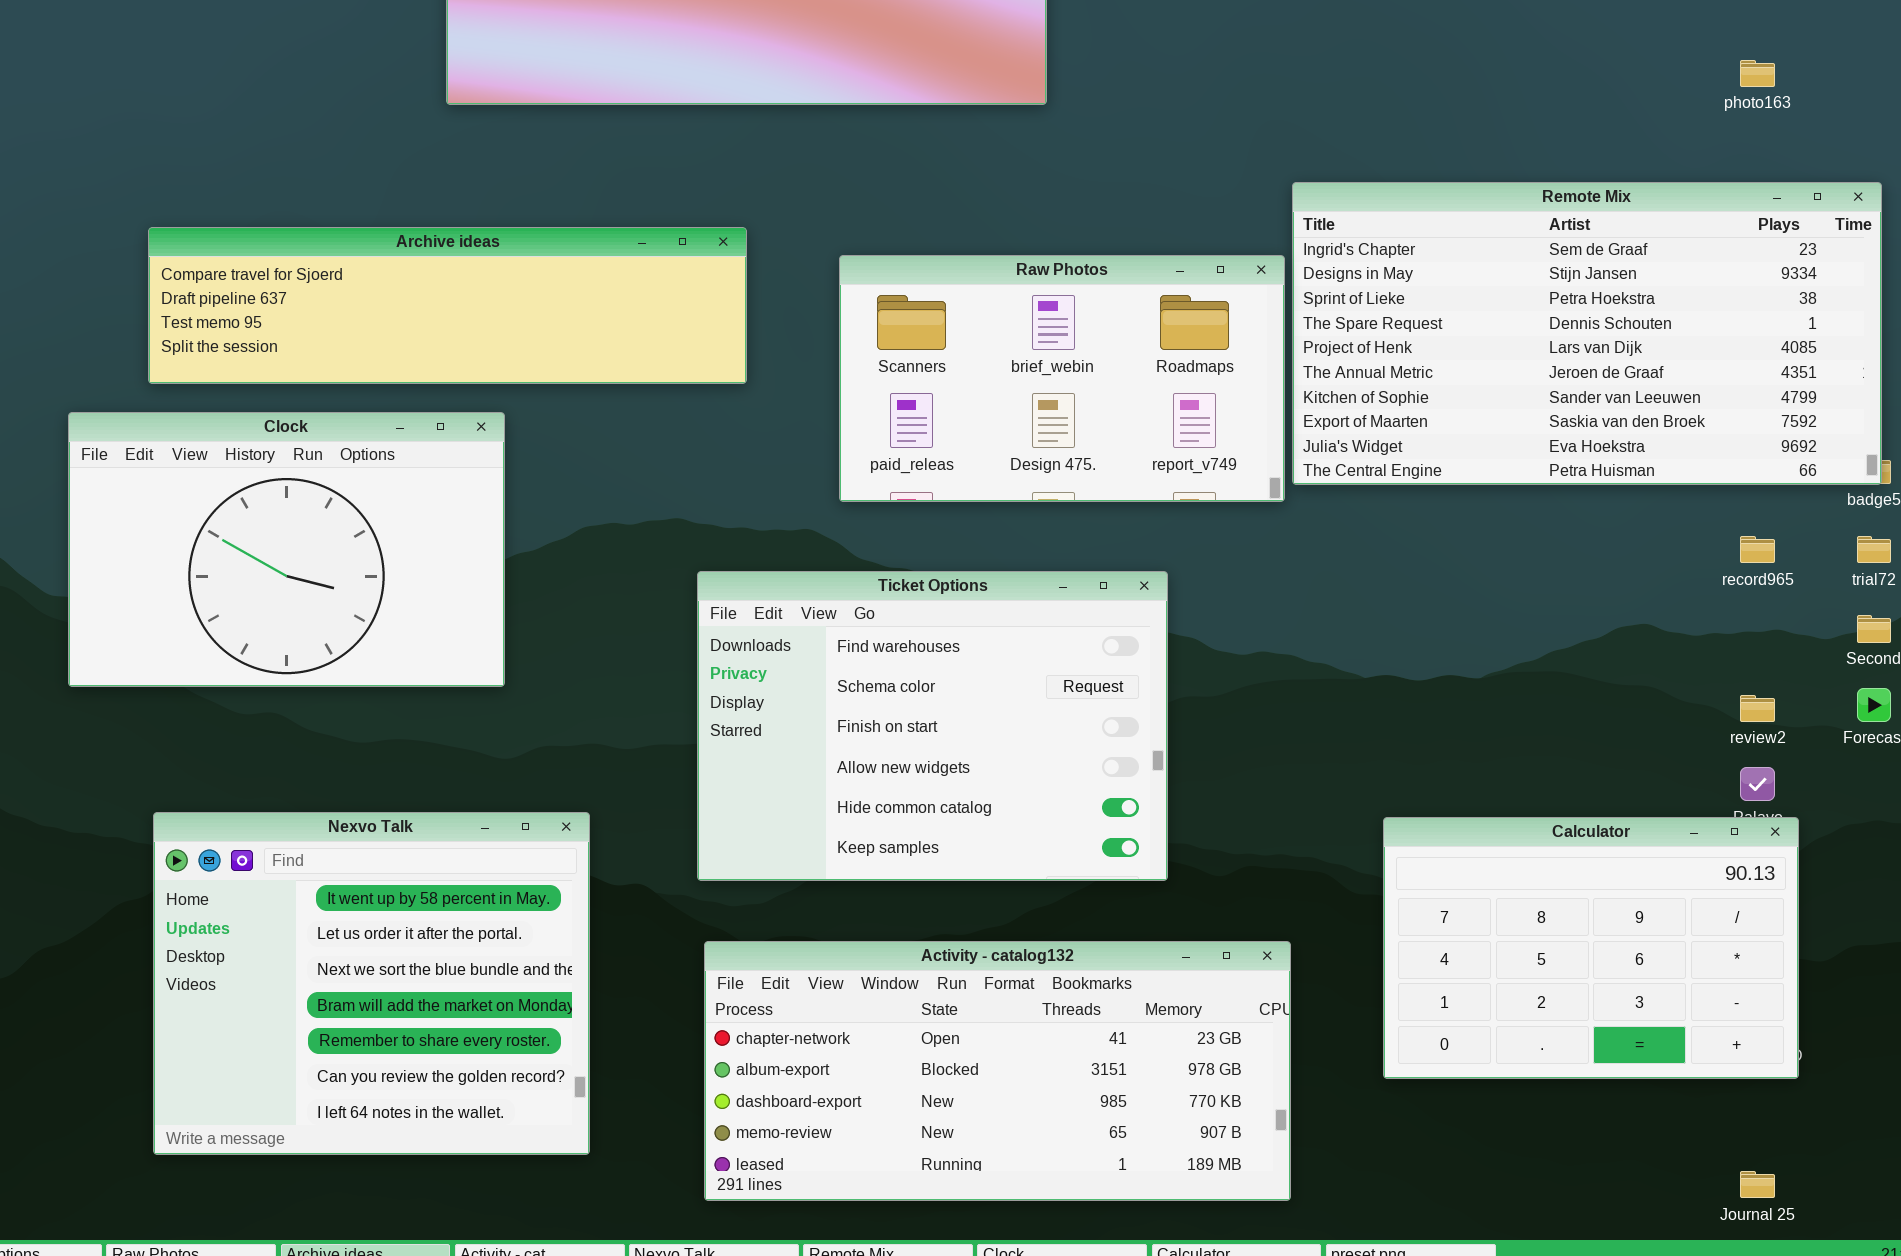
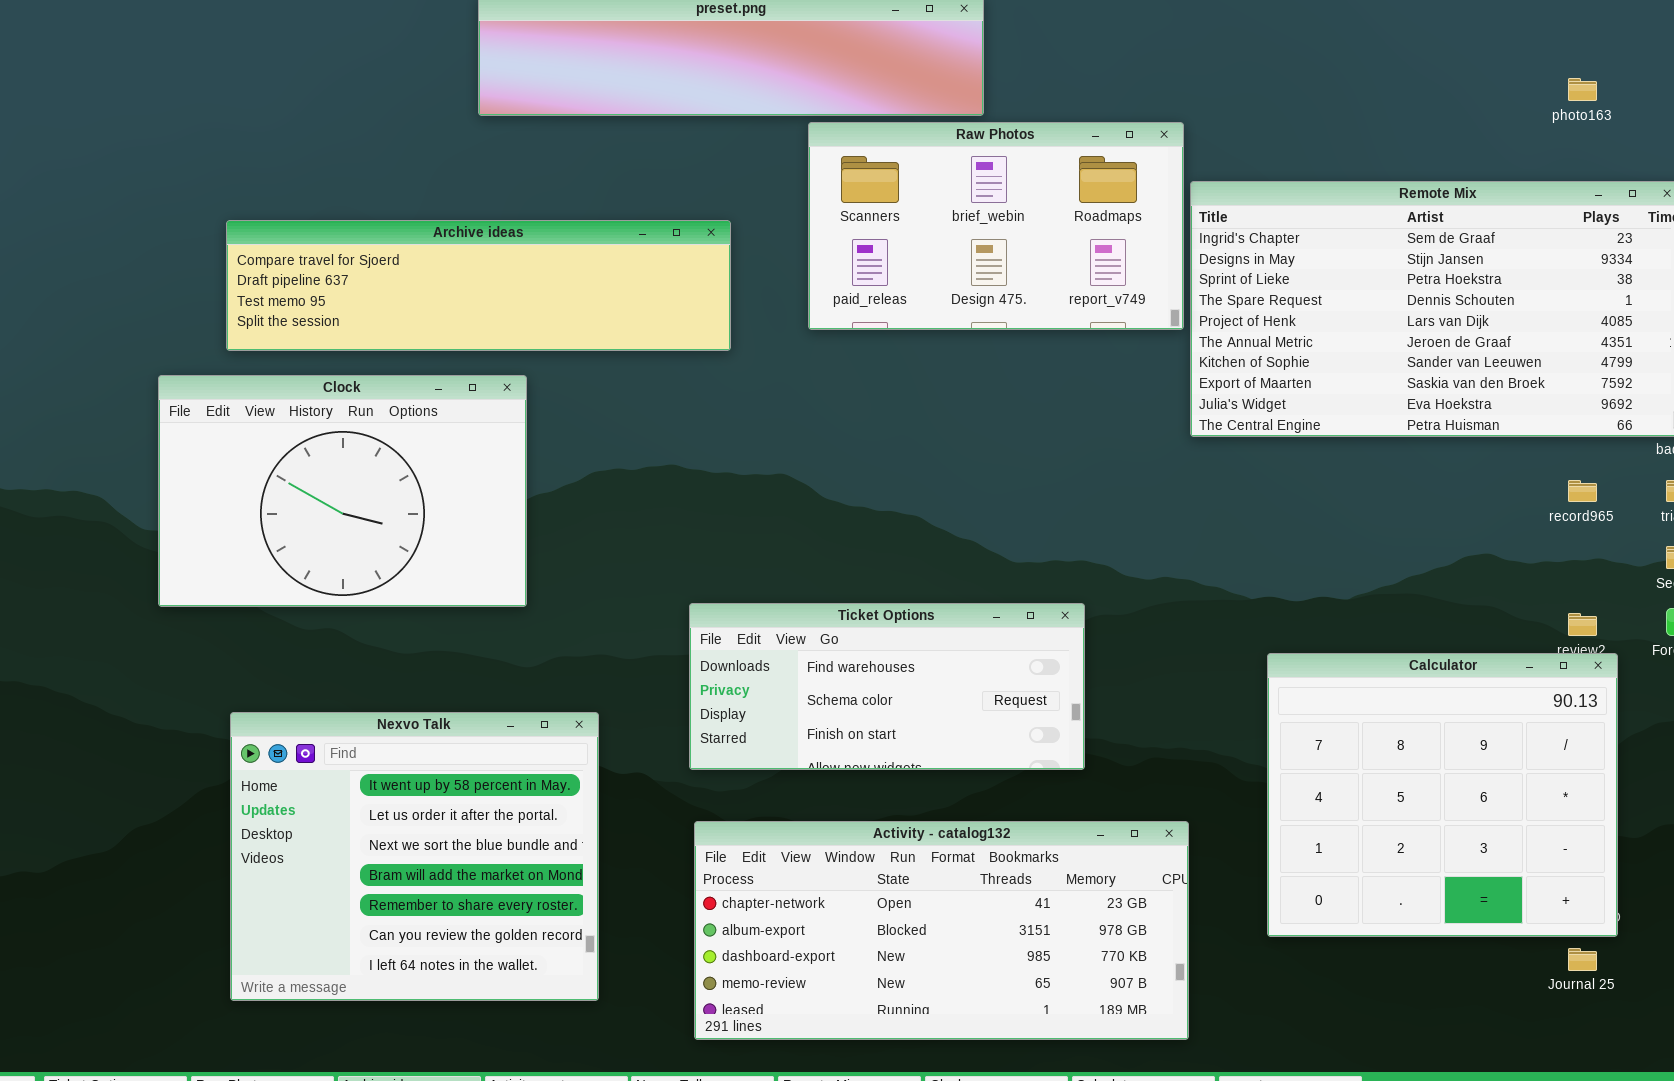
Raw Photos: [839,255,1285,502] -> [808,122,1184,330], moved
Ticket Options: [697,571,1168,881] -> [689,603,1085,770], resized
Calculator: [1383,817,1799,1079] -> [1267,653,1618,937], resized
Journal 25: [1740,1171,1775,1198] -> [1568,948,1597,971], moved

